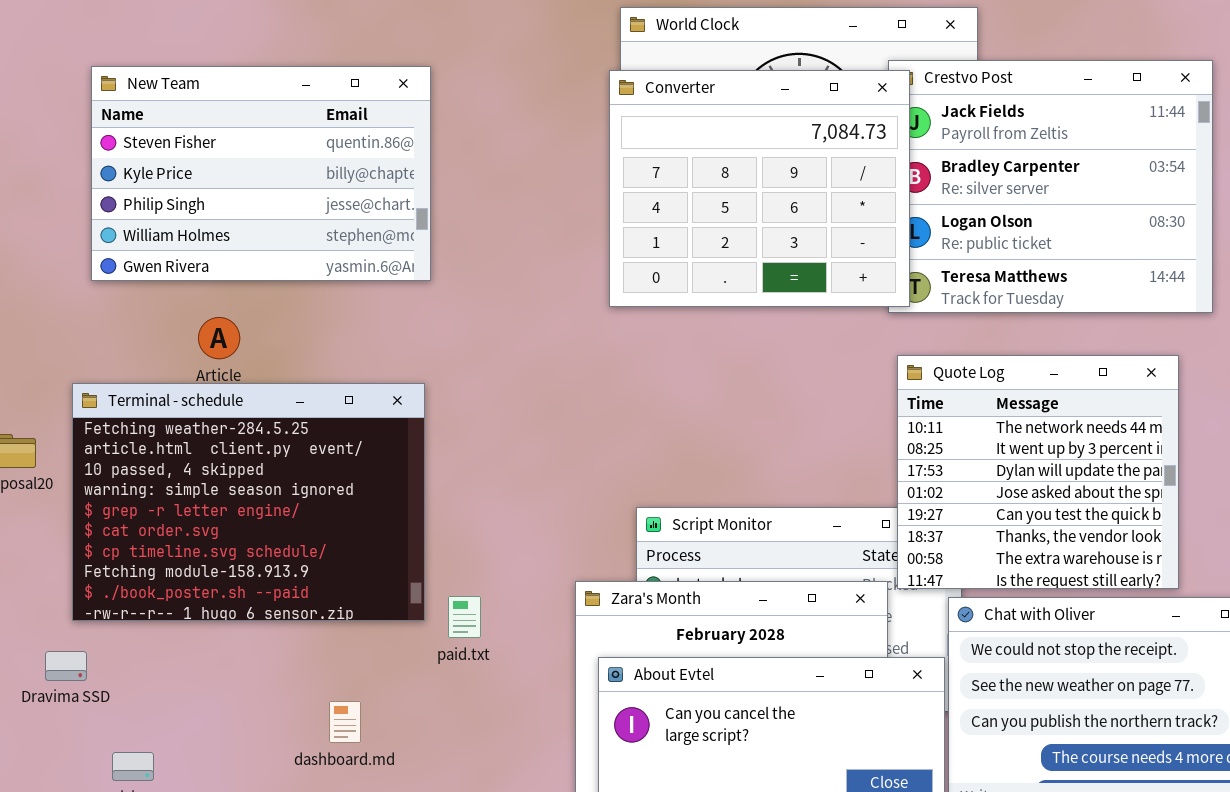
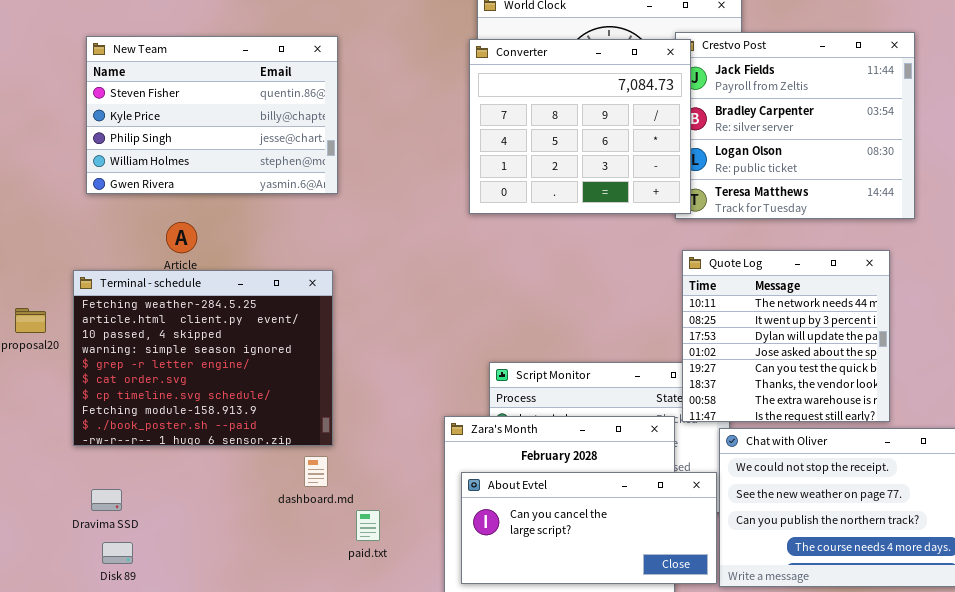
paid.txt: [448,596,481,638] -> [356,510,380,541], moved
Dravima SSD: [45,651,87,681] -> [91,489,122,511], moved
dashboard.md: [329,701,361,743] -> [304,456,328,487], moved

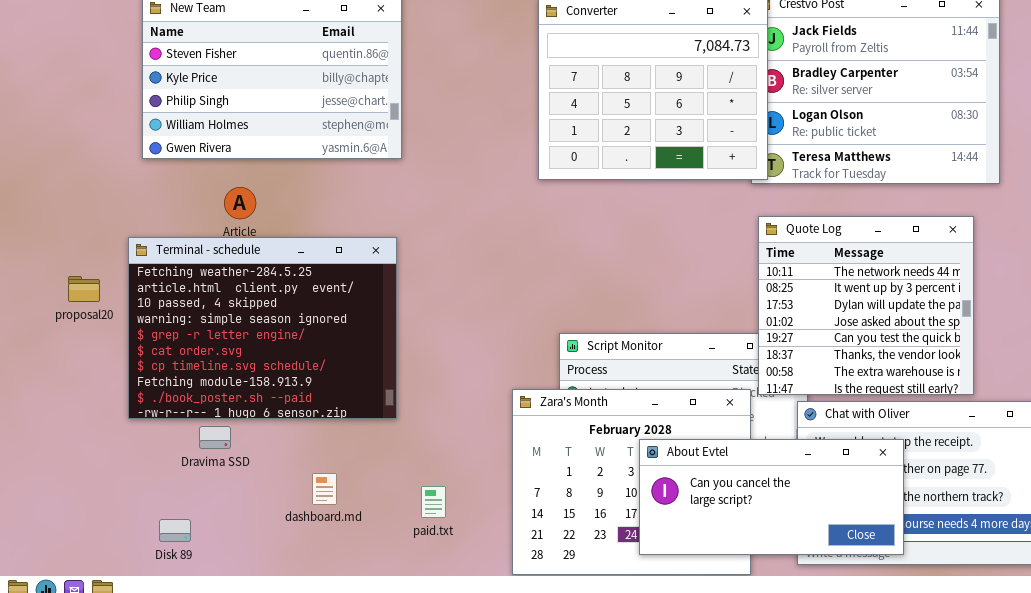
dashboard.md: [304,456,328,487] -> [312,473,337,505], moved
About Evtel: [461,472,717,584] -> [639,439,904,555], moved
Dravima SSD: [91,489,122,511] -> [199,426,231,449], moved

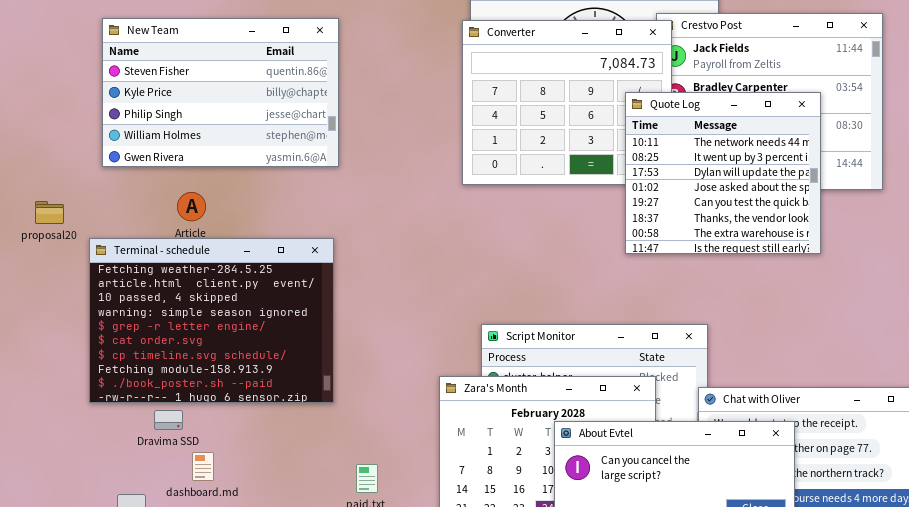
Quote Log: [758,216,974,395] -> [625,92,821,254], moved
proposal20: [68,276,100,302] -> [35,201,64,224], moved
dashboard.md: [312,473,337,505] -> [192,452,214,481], moved

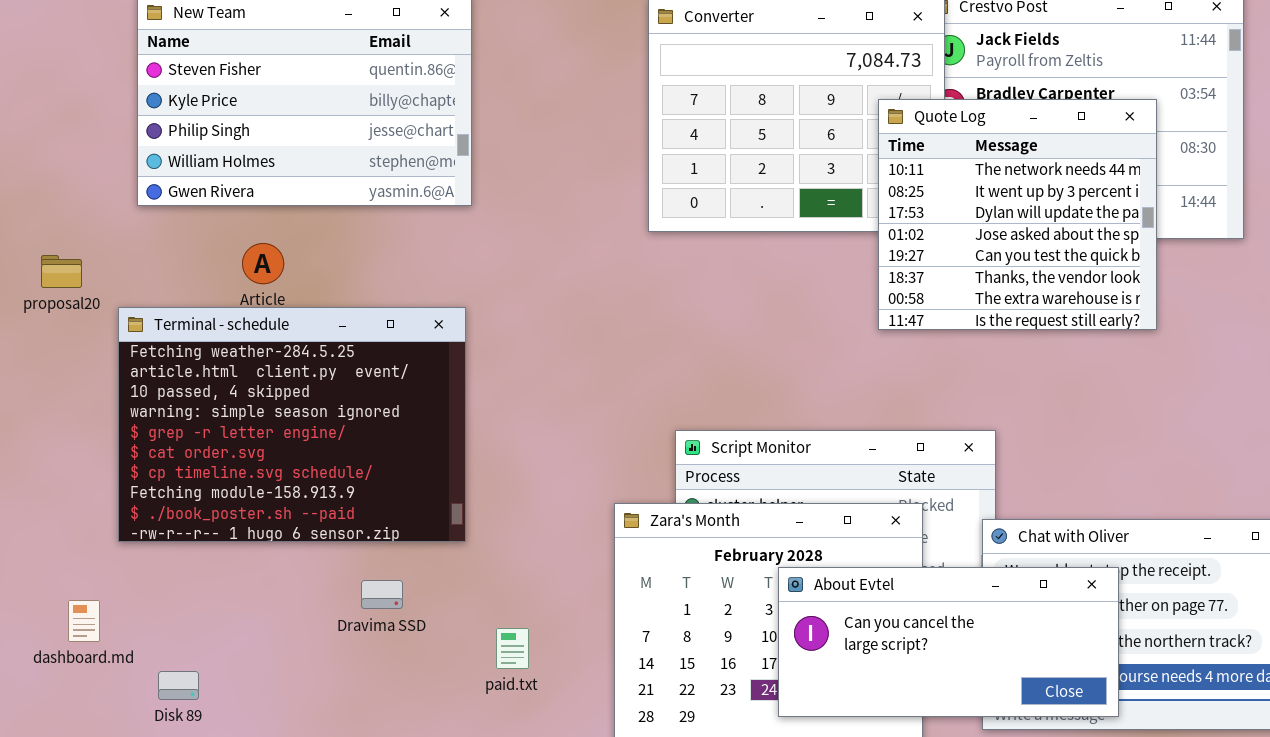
Dravima SSD: [154,410,183,430] -> [361,580,403,609], moved
dashboard.md: [192,452,214,481] -> [68,600,100,642], moved

